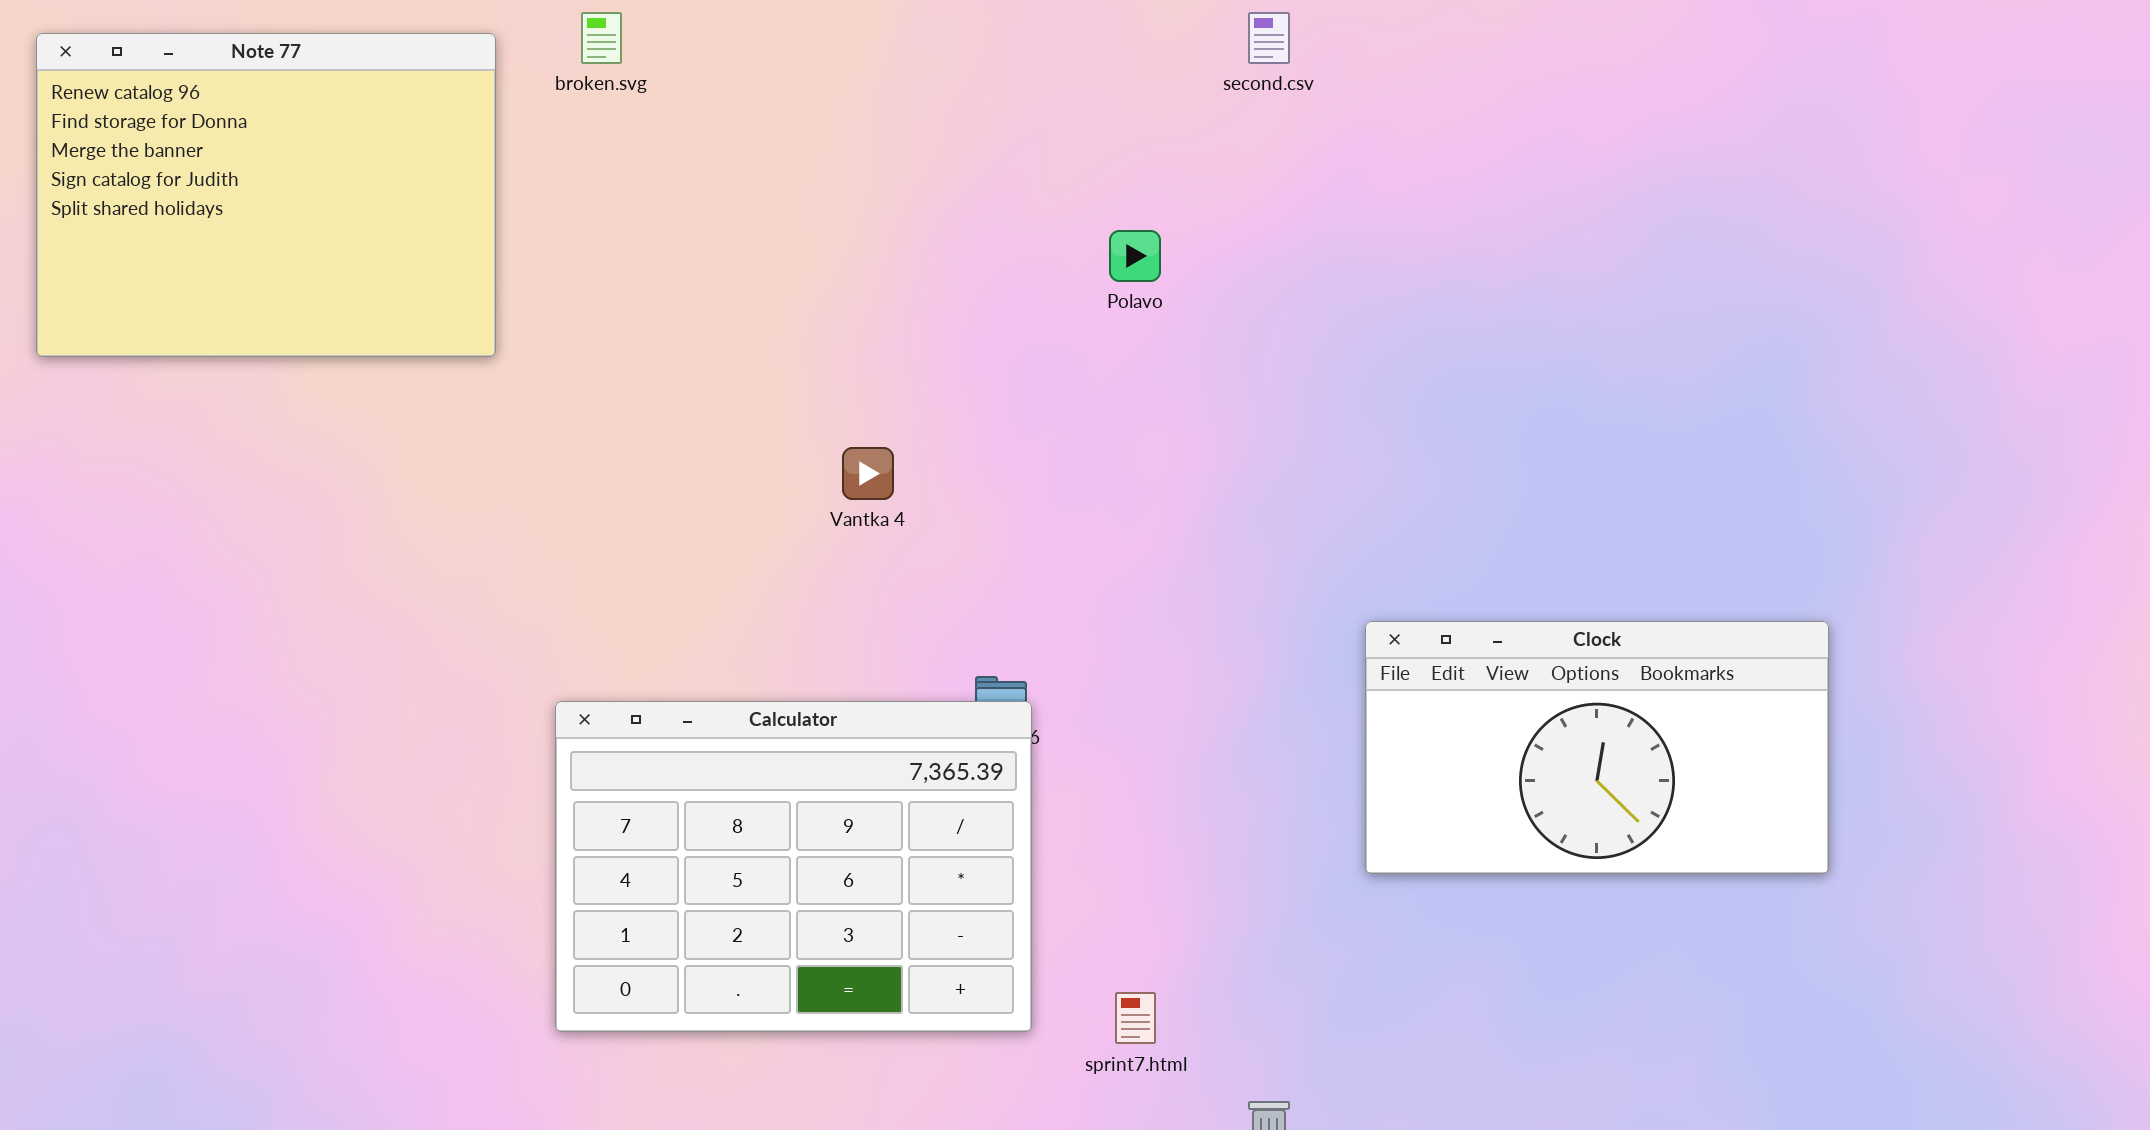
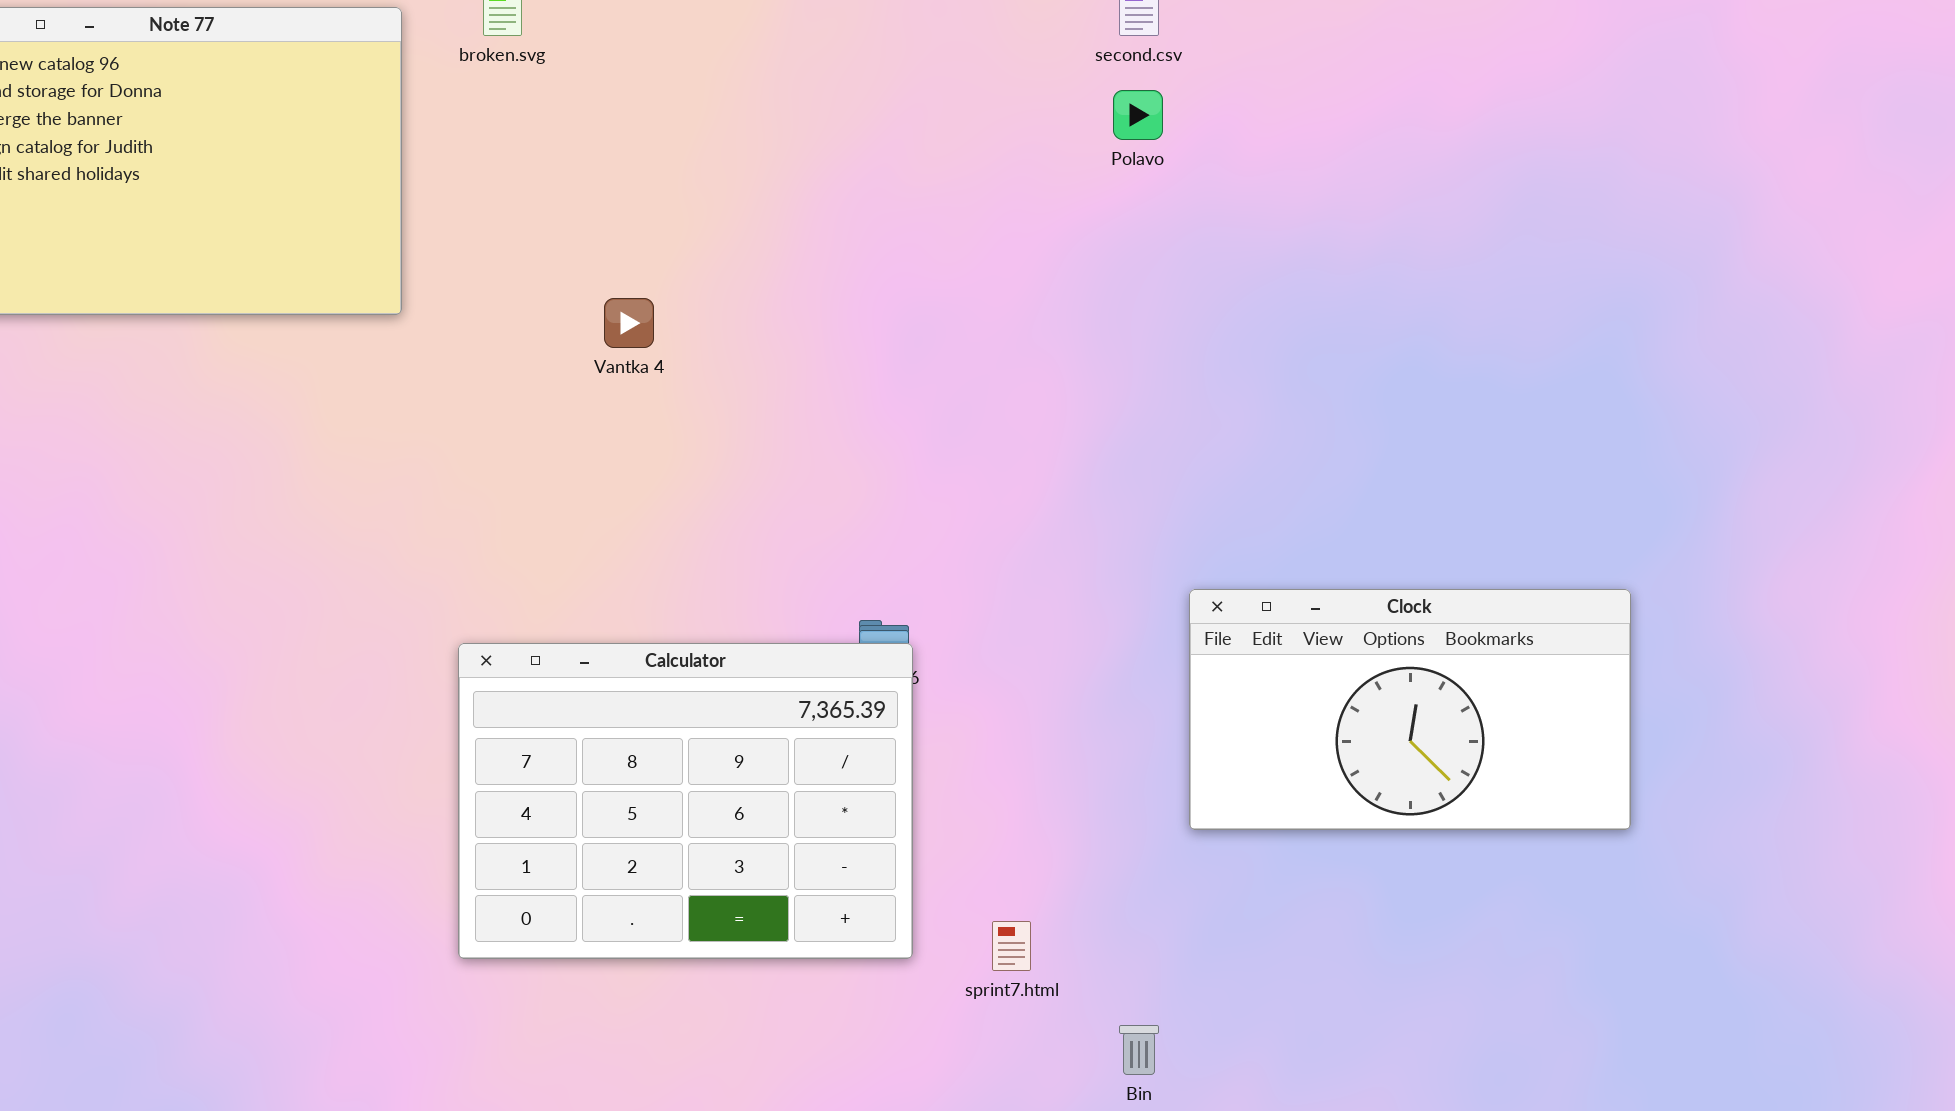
Polavo: [1109,230,1161,282] -> [1113,90,1163,140], moved
Vantka 4: [842,447,894,500] -> [604,298,654,348], moved
Clock: [1365,621,1829,874] -> [1189,589,1631,830], moved

